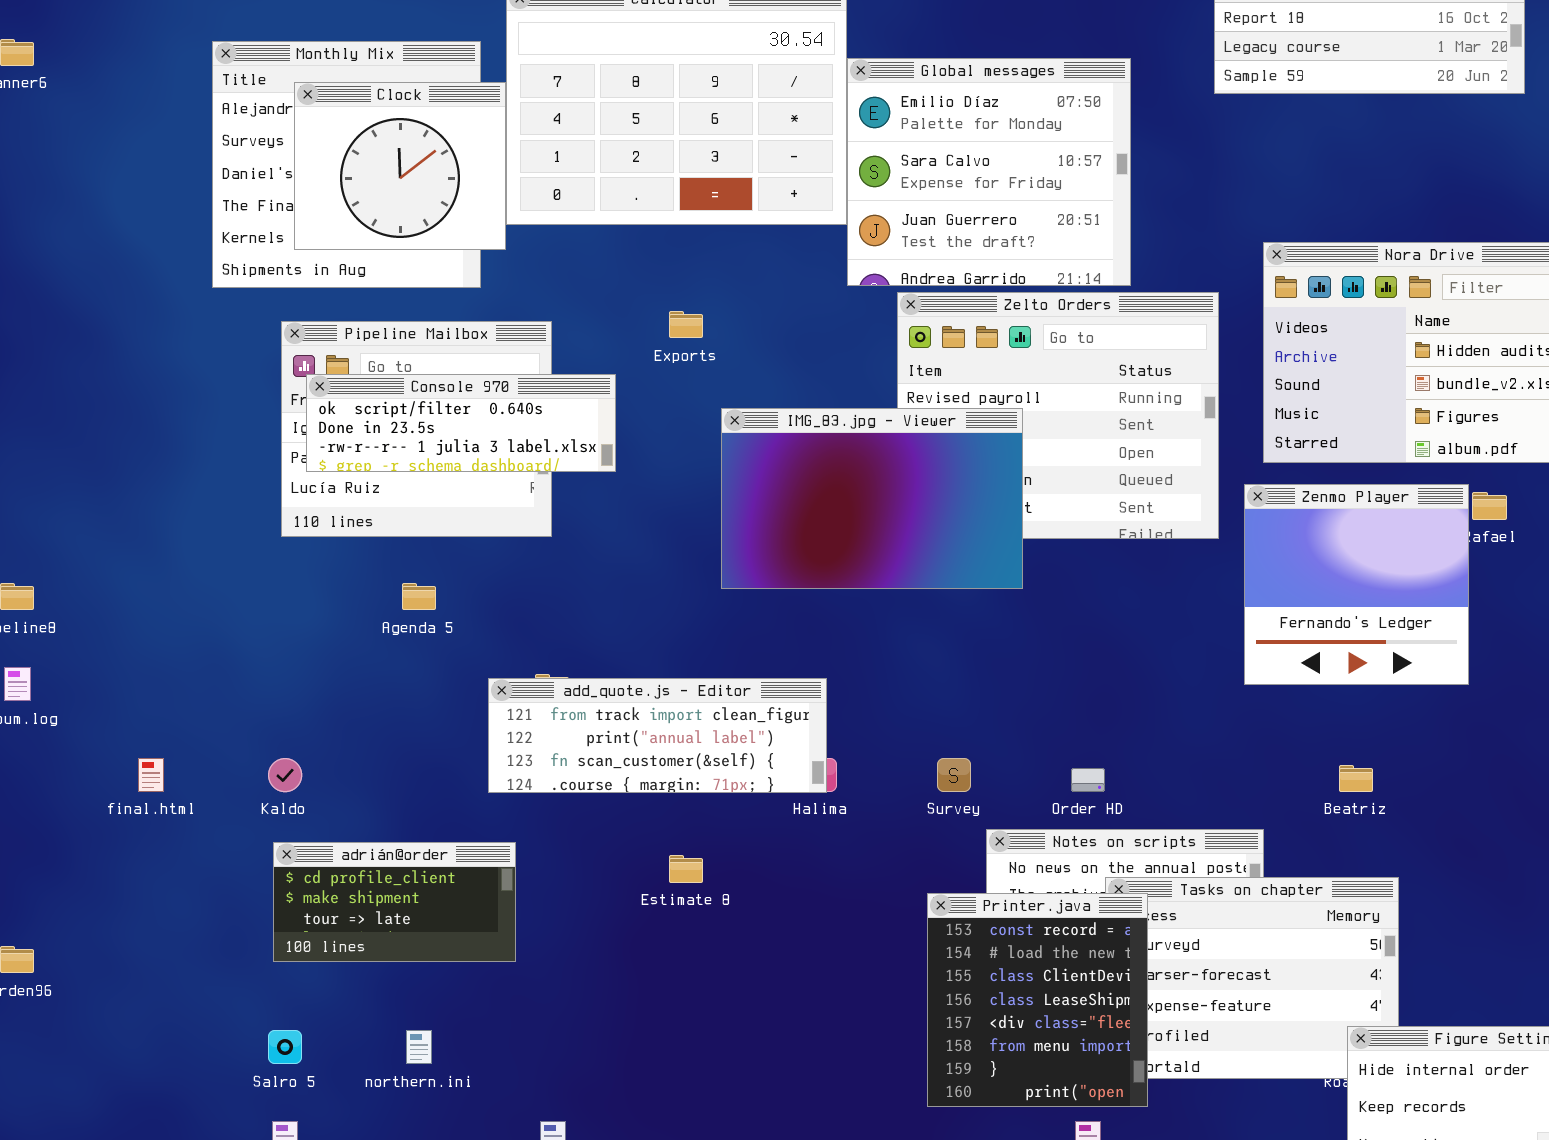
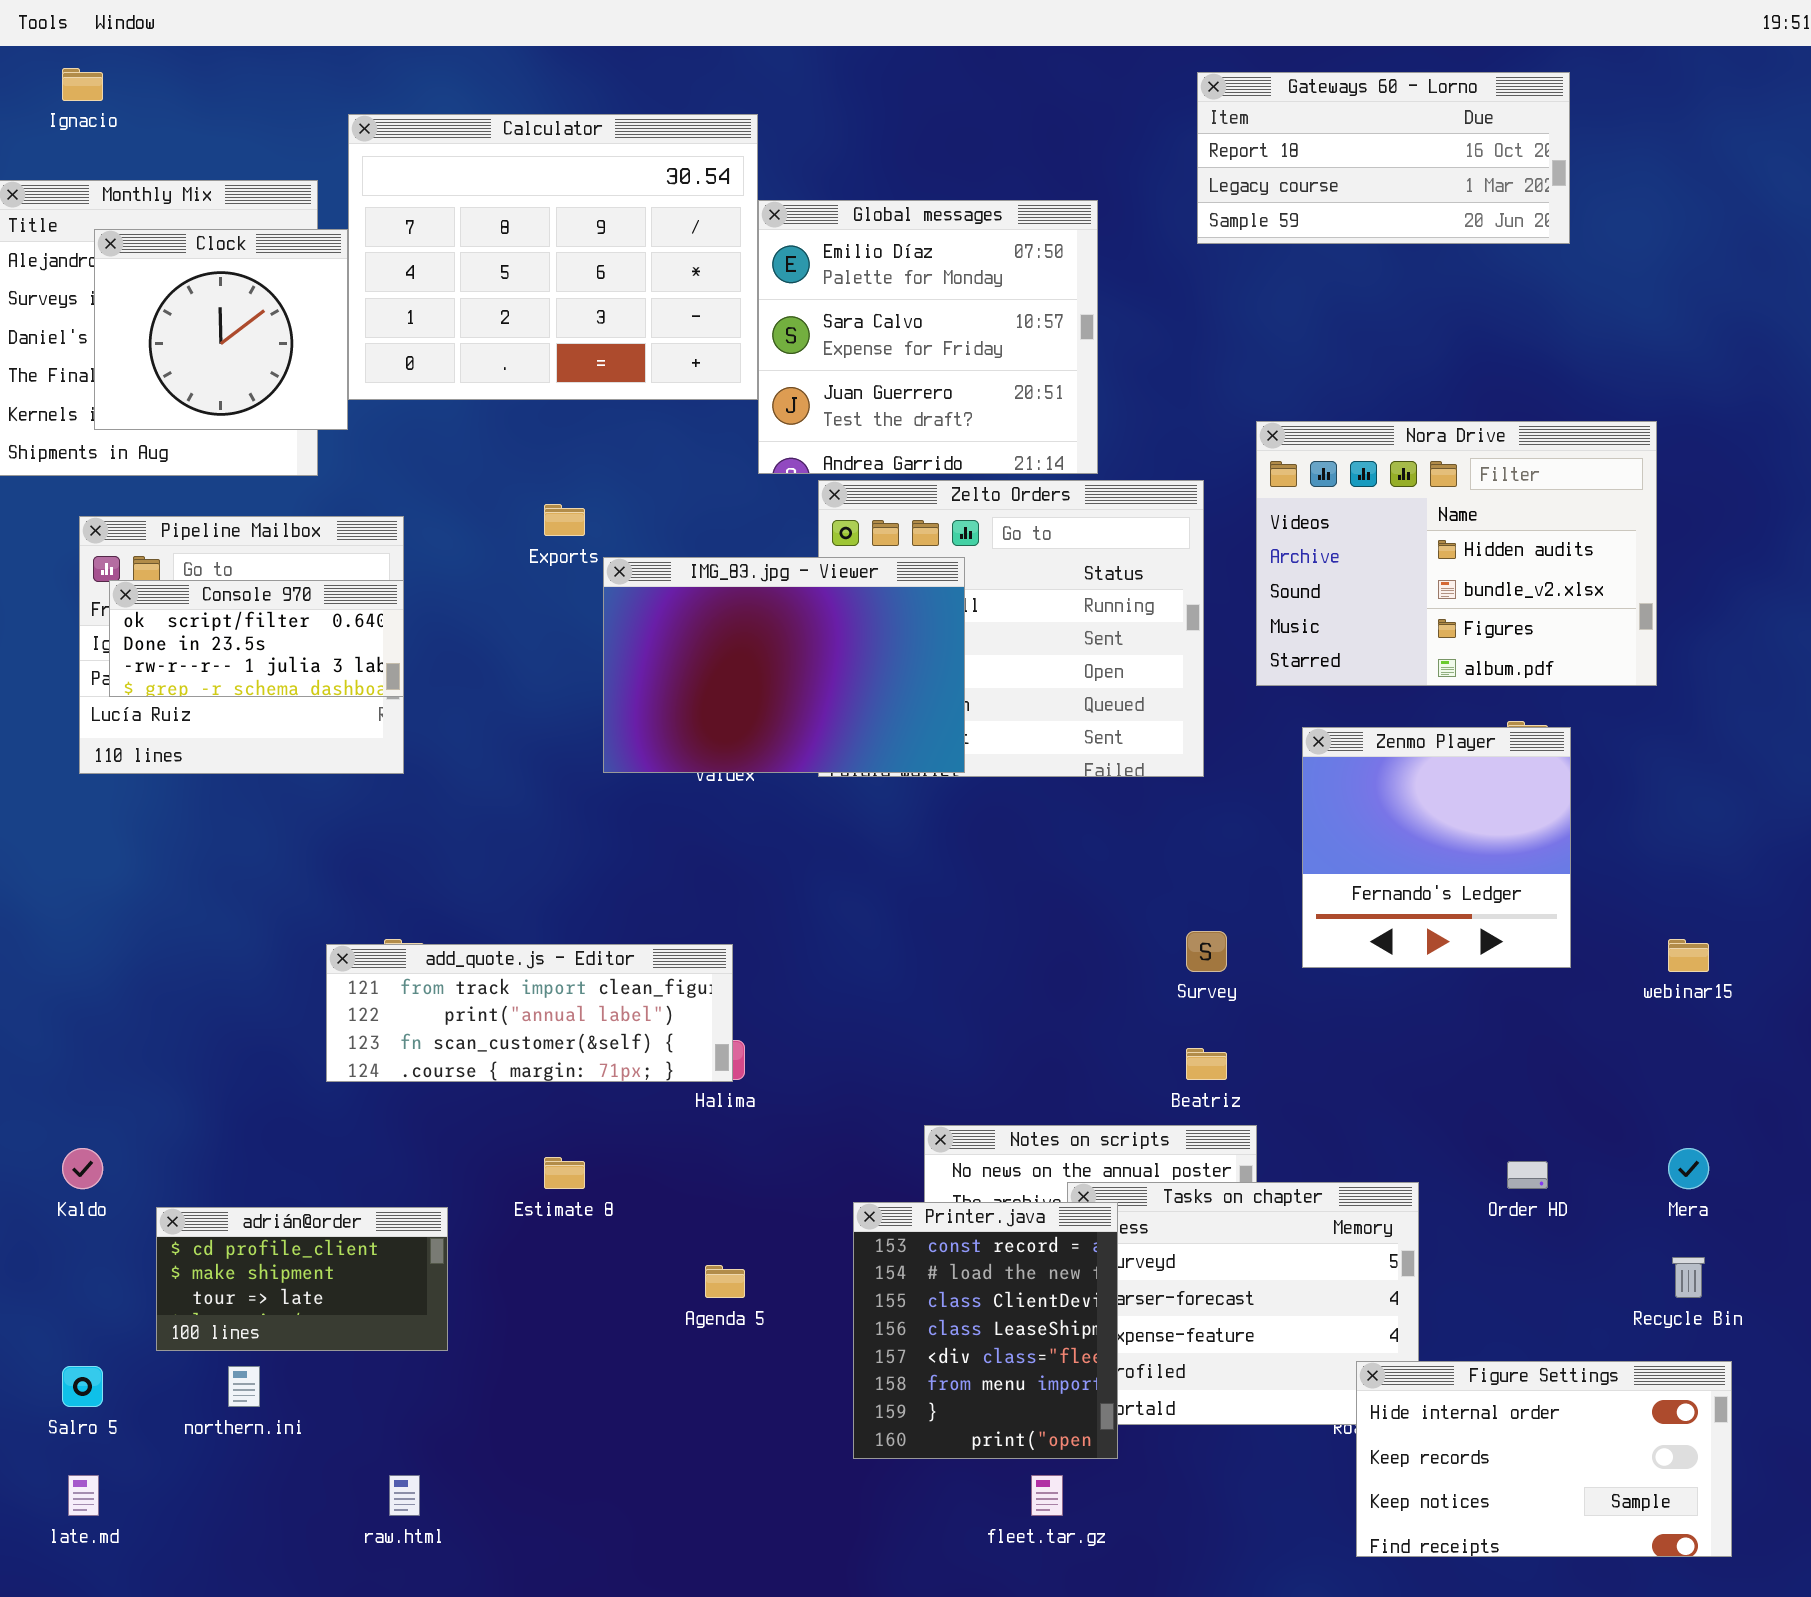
Console 970: [306,374,616,472] -> [109,580,404,697], resized
IMG_83.jpg - Viewer: [721,408,1023,589] -> [603,557,965,773], moved
Zenmo Player: [1244,484,1469,685] -> [1302,727,1571,968], moved
Agenda 5: [402,583,436,610] -> [705,1265,745,1298], moved
Kaldo: [268,758,302,792] -> [62,1148,103,1189], moved
Survey: [937,758,971,792] -> [1186,931,1227,972], moved
Beatriz: [1339,765,1373,792] -> [1186,1048,1227,1080], moved
Order HD: [1071,768,1105,792] -> [1507,1161,1548,1189], moved
adrián@order: [273,842,516,962] -> [156,1207,448,1351], moved

